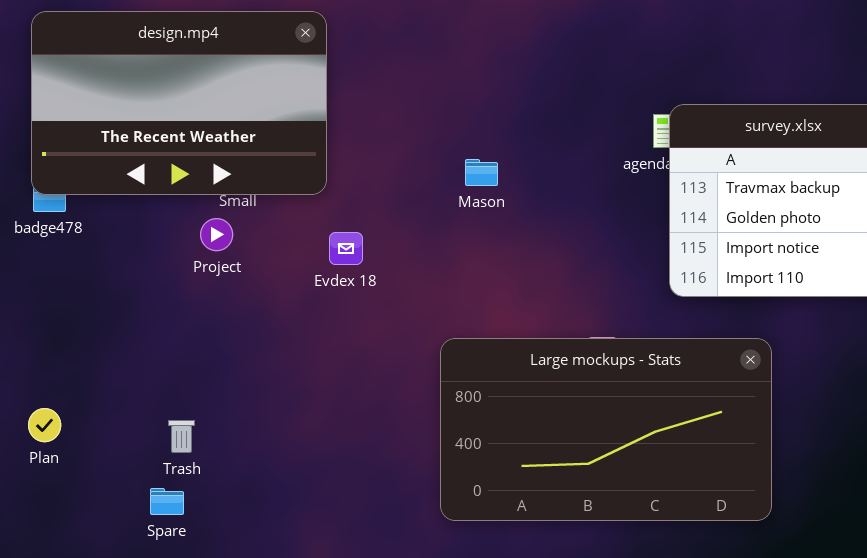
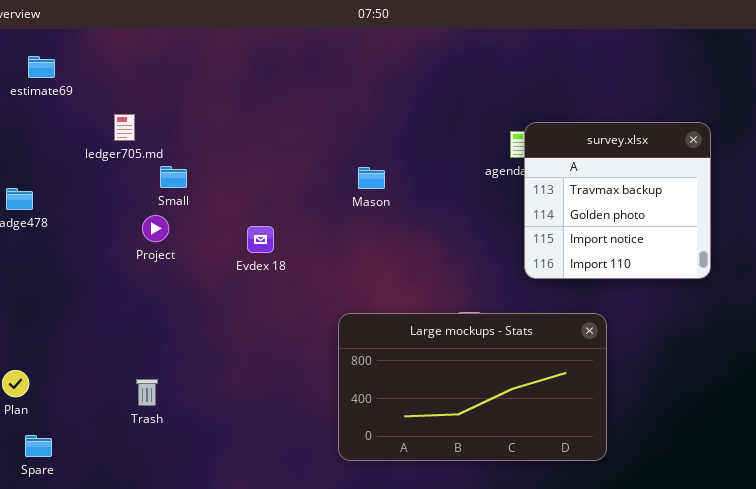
design.mp4: [31,11,327,195] -> none, closed
Trash: [168,420,195,453] -> [136,379,158,406], moved
Spare: [150,488,184,515] -> [25,435,52,457], moved

